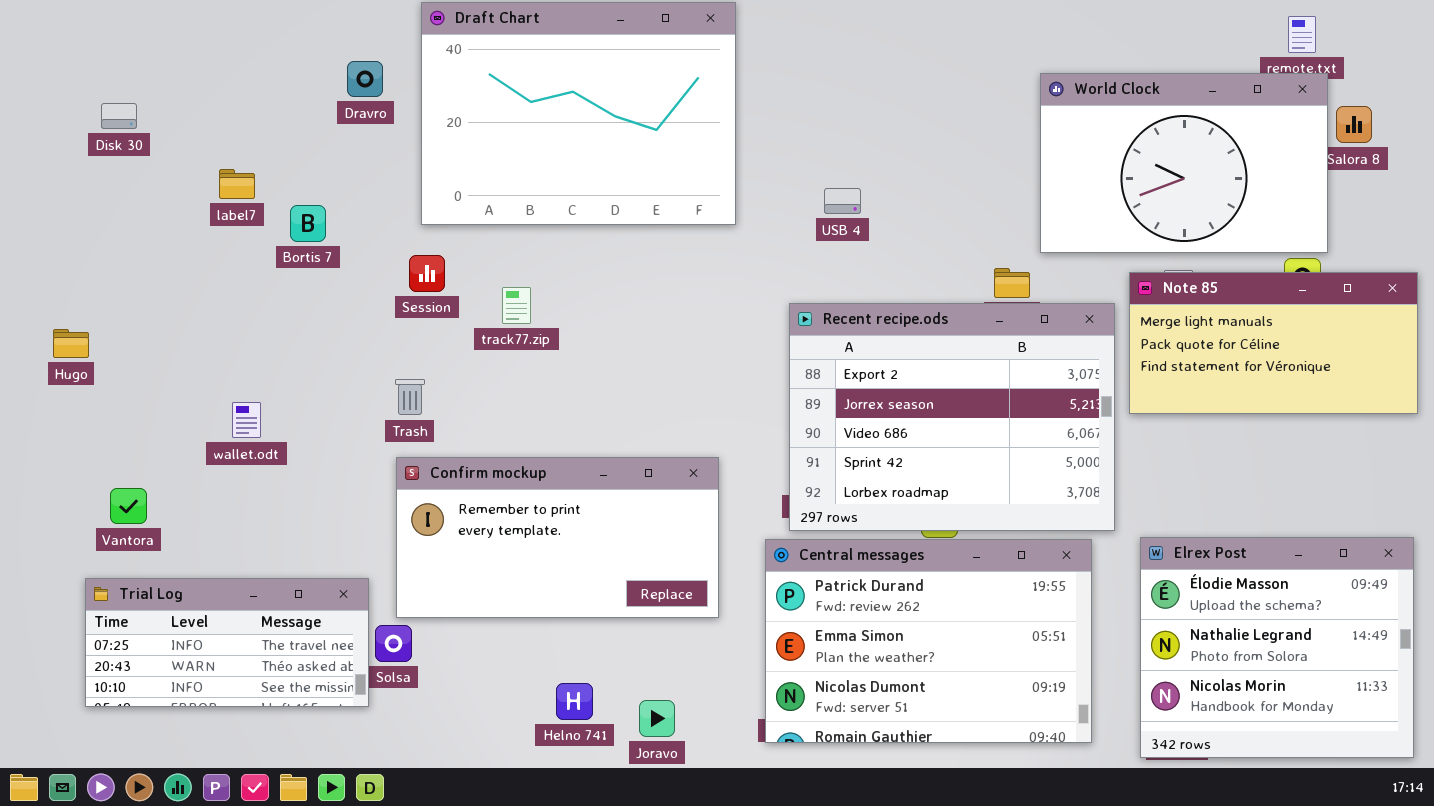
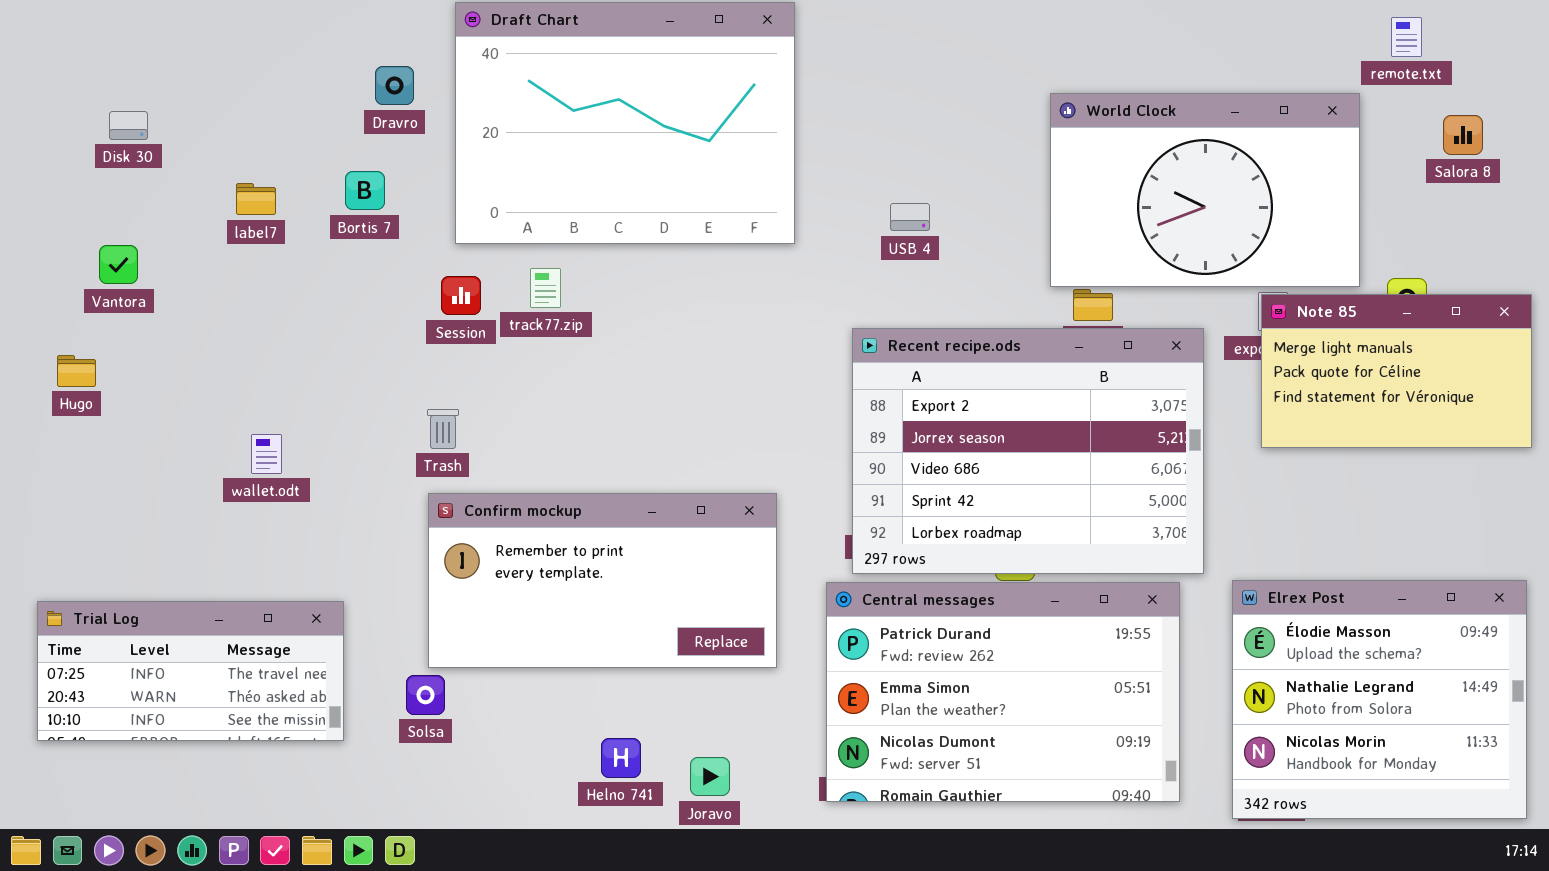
World Clock: [1040,73,1328,253] -> [1050,93,1360,287], moved
Bortis 7: [290,205,326,242] -> [345,171,385,210], moved
Note 85: [1129,272,1418,414] -> [1261,294,1532,448], resized
track77.zip: [502,287,531,324] -> [530,268,561,308], moved
Vantora: [110,488,147,524] -> [99,245,138,284], moved
Trial Log: [85,578,369,707] -> [37,601,344,741], moved

